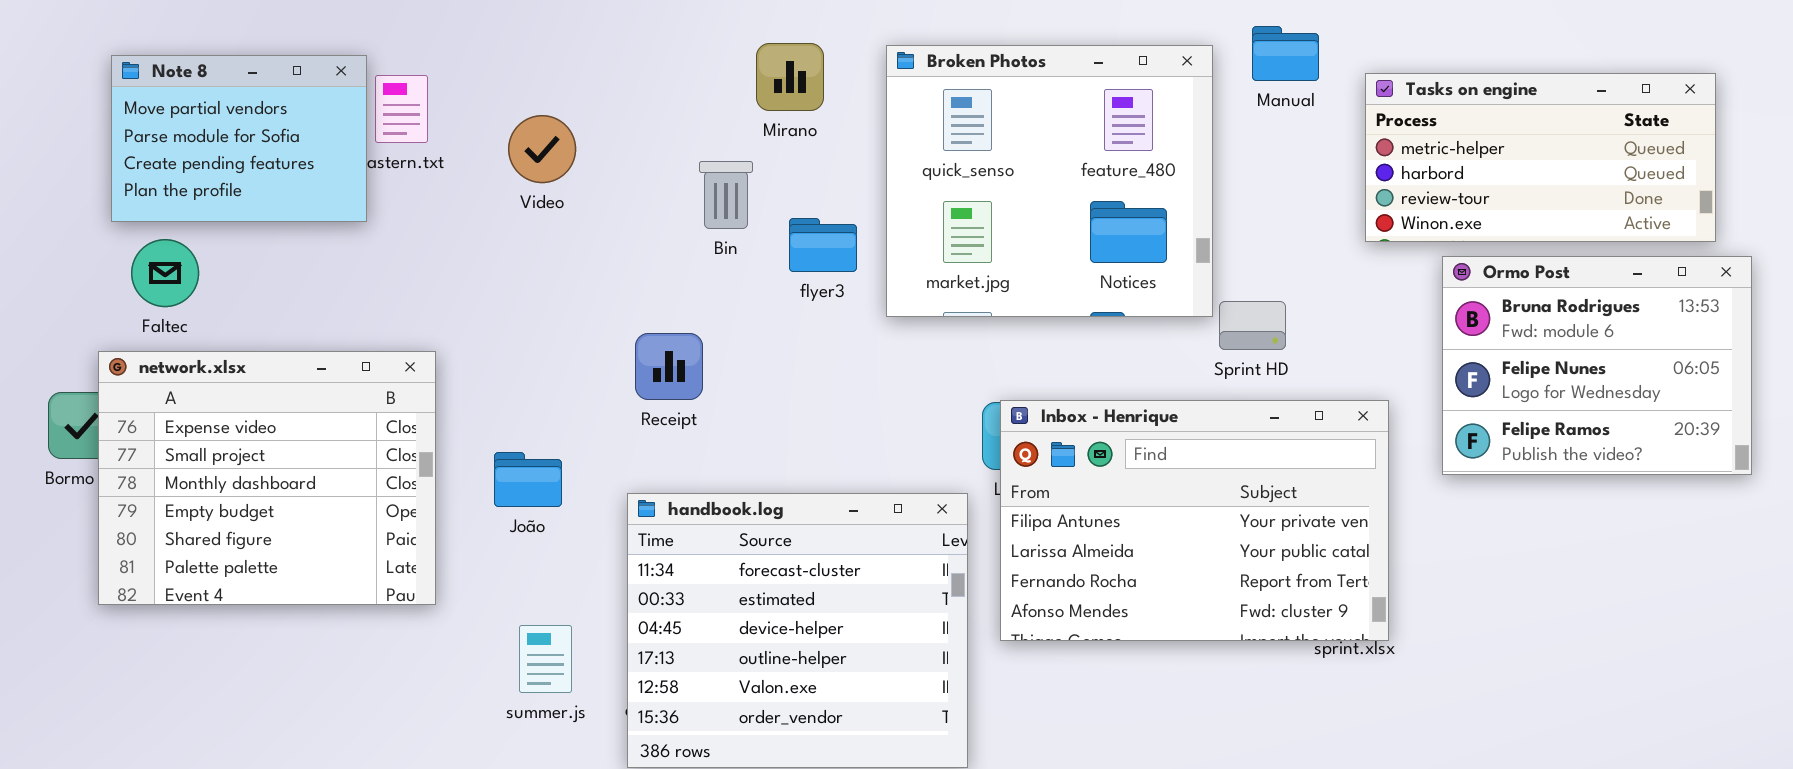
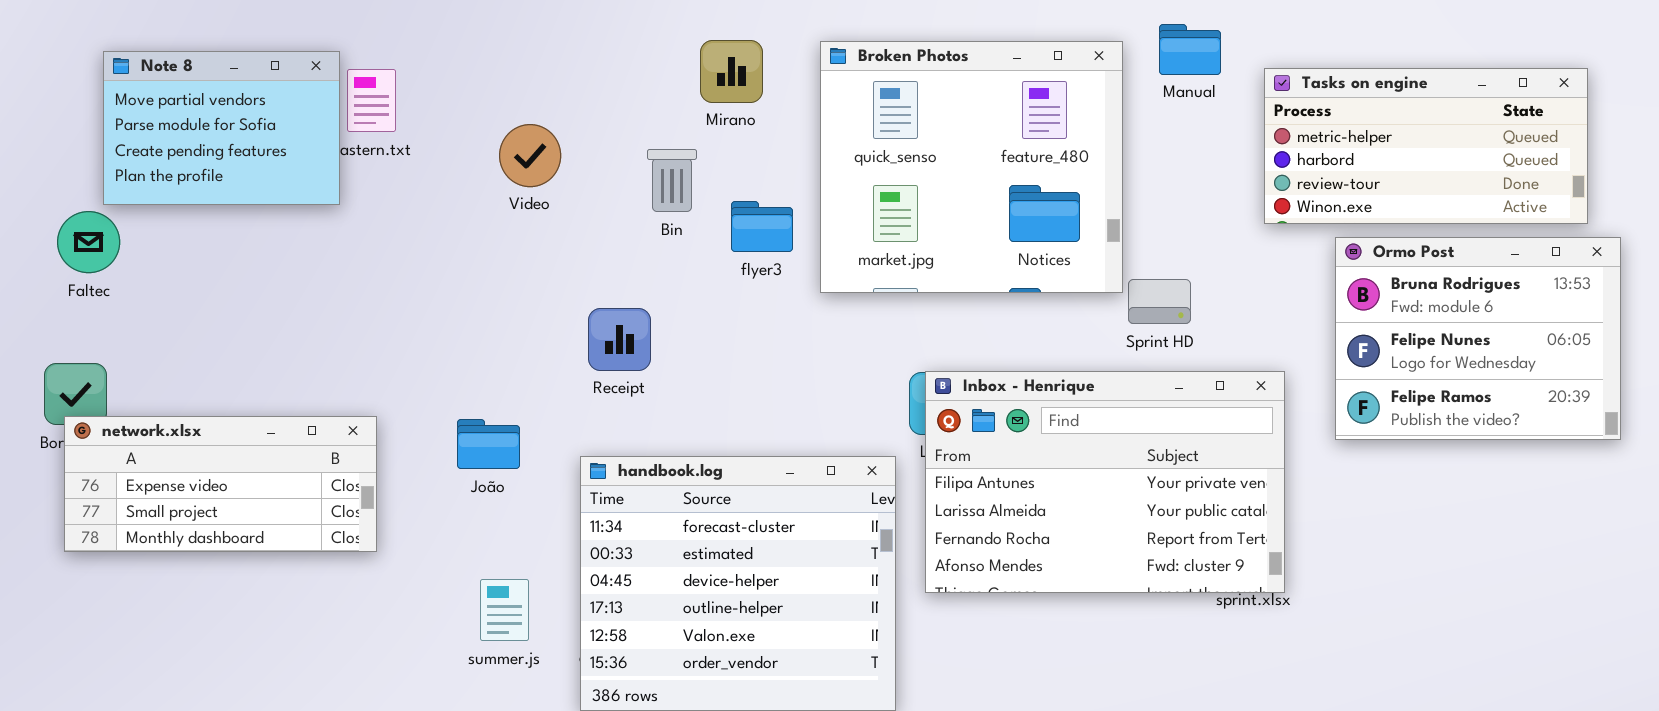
Video: [508,115,576,183] -> [499,124,561,187], moved
Faltec: [131,239,199,307] -> [57,211,120,273], moved
network.xlsx: [98,351,436,605] -> [64,416,377,552], moved, resized

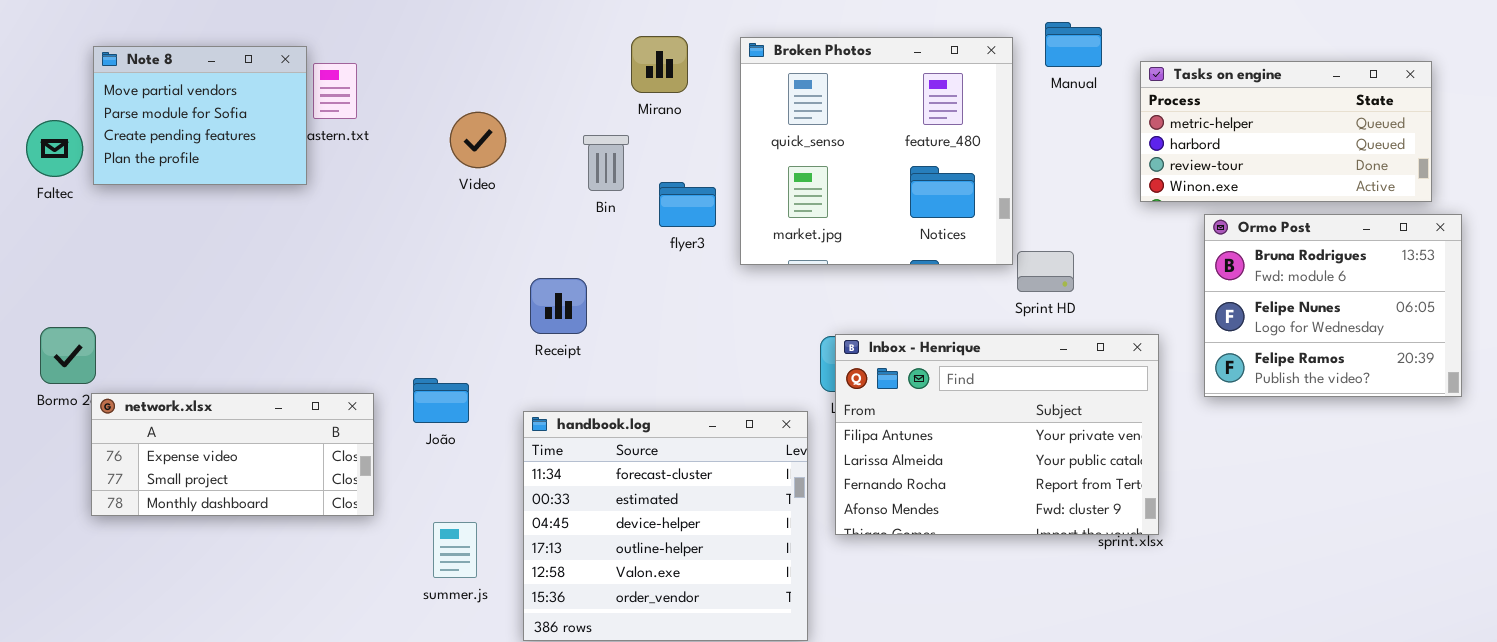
Faltec: [57,211,120,273] -> [26,120,83,177], moved
network.xlsx: [64,416,377,552] -> [91,393,374,516], moved

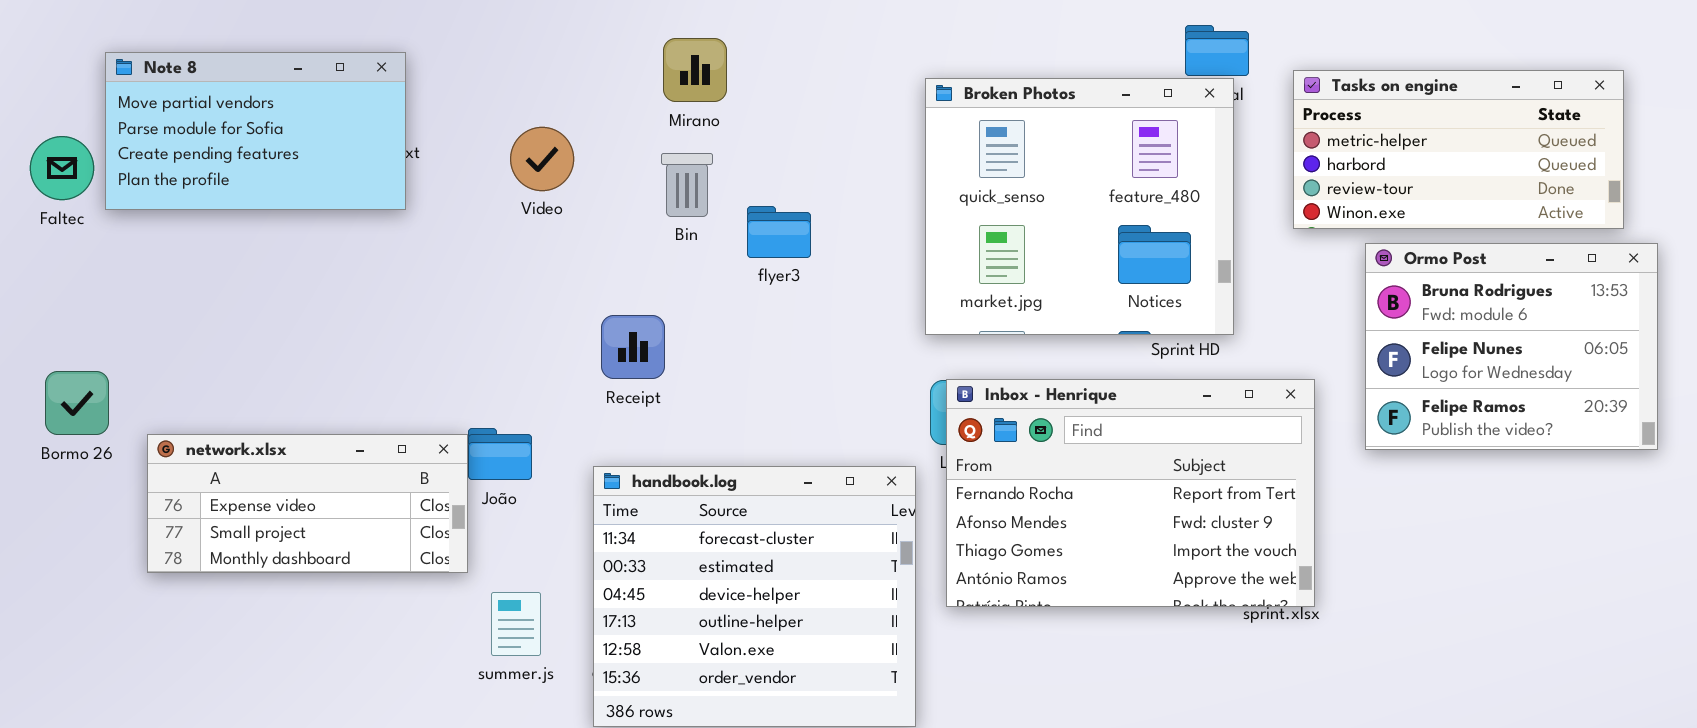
Mirano: [631,36,688,93] -> [663,38,727,102], moved
Broken Photos: [740,37,1013,265] -> [925,78,1234,335], moved
Note 8: [93,46,307,185] -> [105,52,406,210], resized
Inbox - Henrique: [835,334,1159,535] -> [946,379,1315,607], scrolled down 2 rows
network.xlsx: [91,393,374,516] -> [147,434,468,573], moved

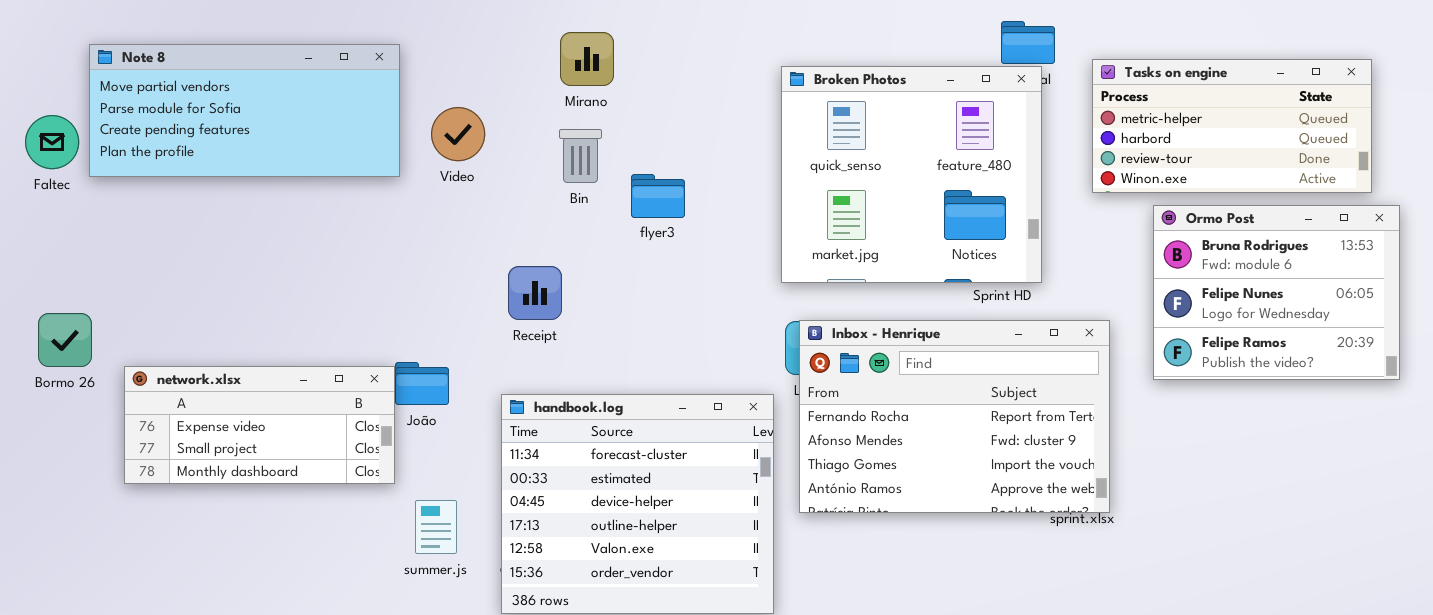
Note 8: [105,52,406,210] -> [89,44,400,177], resized

